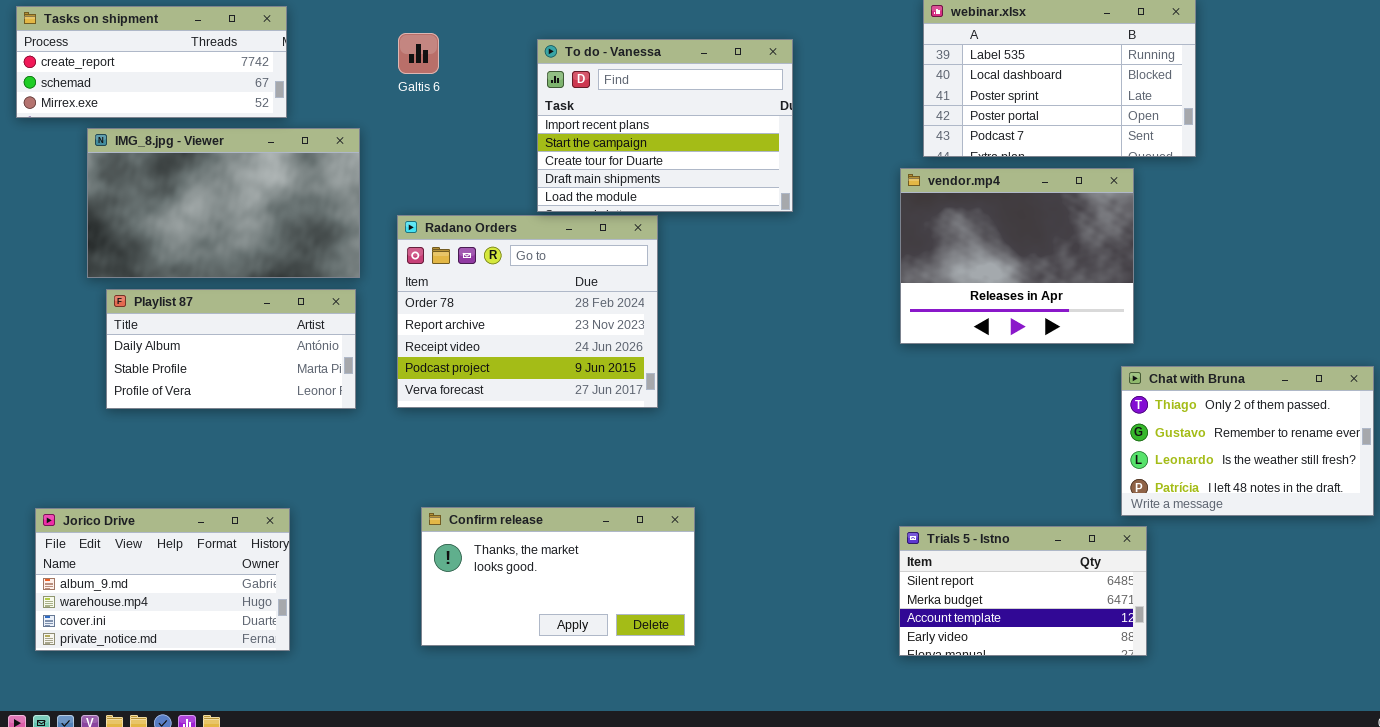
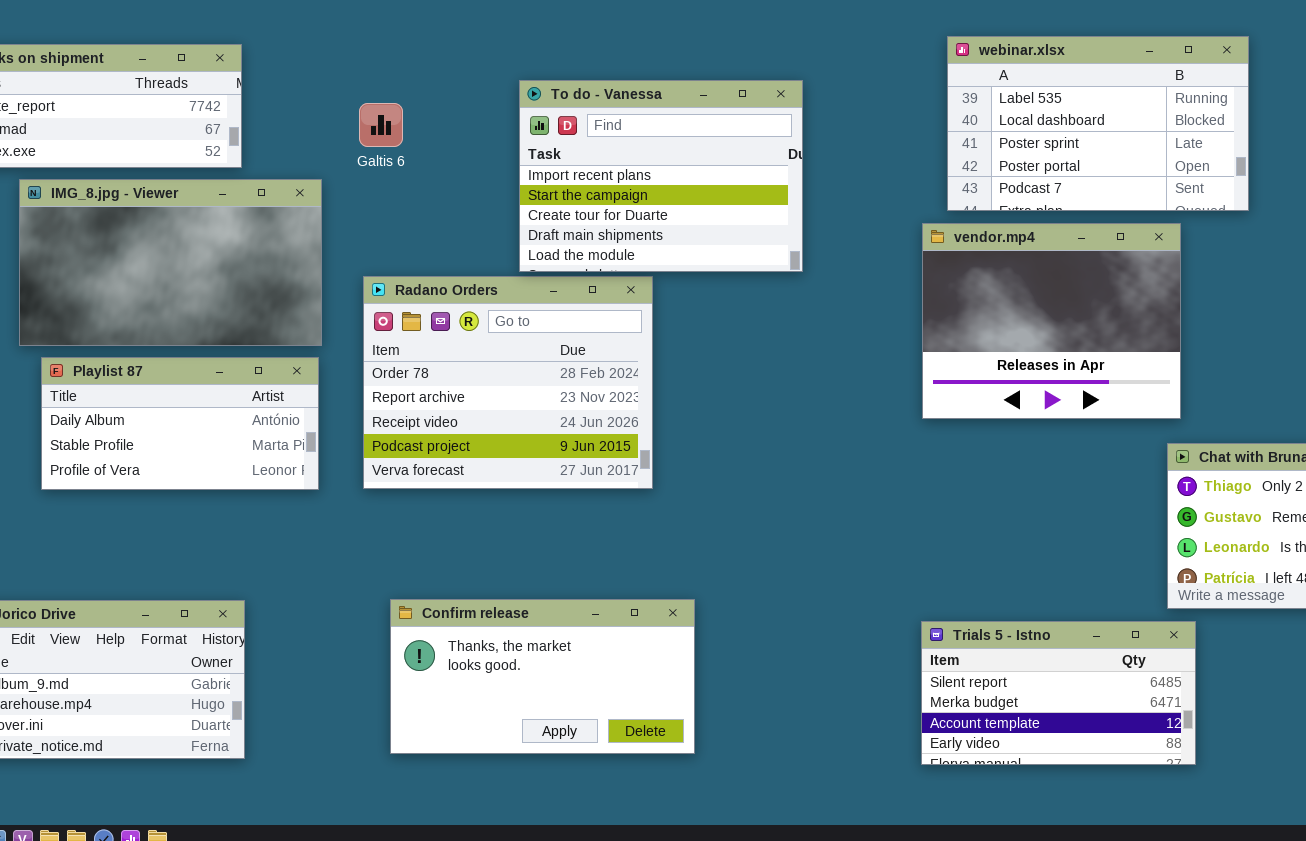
Galtis 6: [398,33,439,74] -> [359,103,403,147], moved

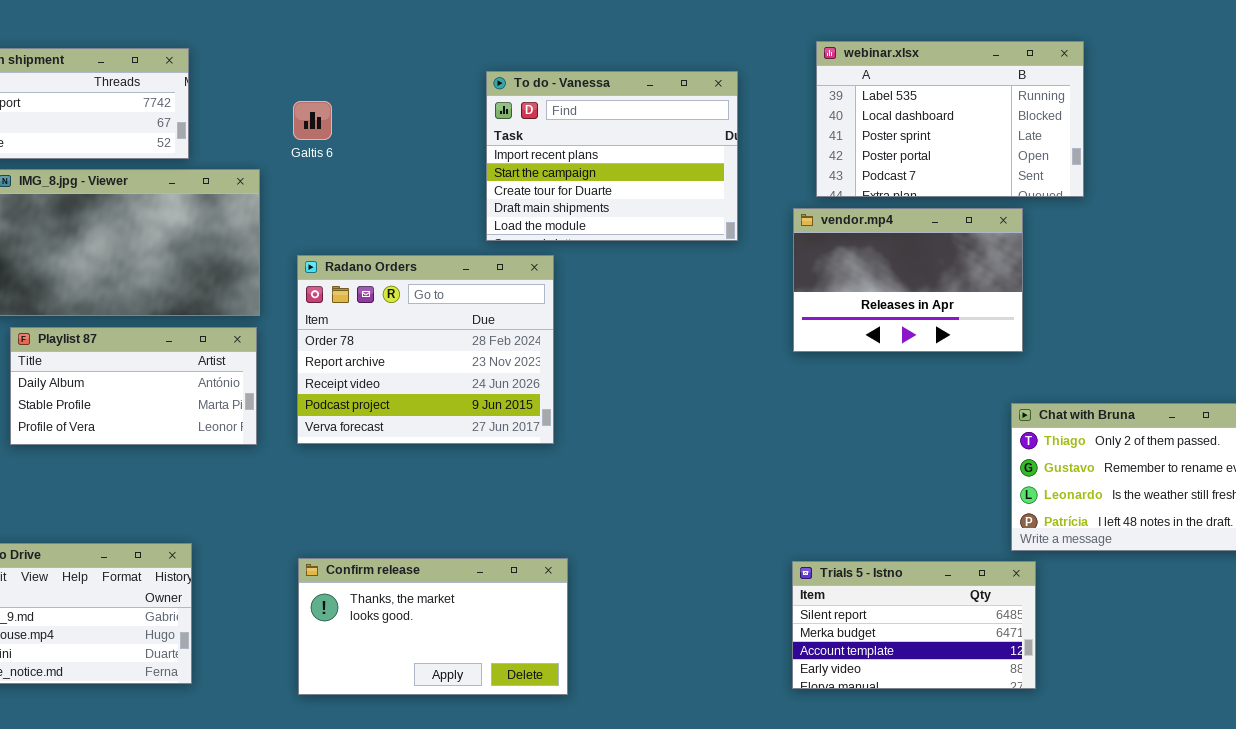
To do - Vanessa: [519,80,803,272] -> [486,71,738,241], moved
vendor.mp4: [922,223,1181,419] -> [793,208,1023,352], resized
Confirm release: [390,599,695,754] -> [298,558,568,695], moved

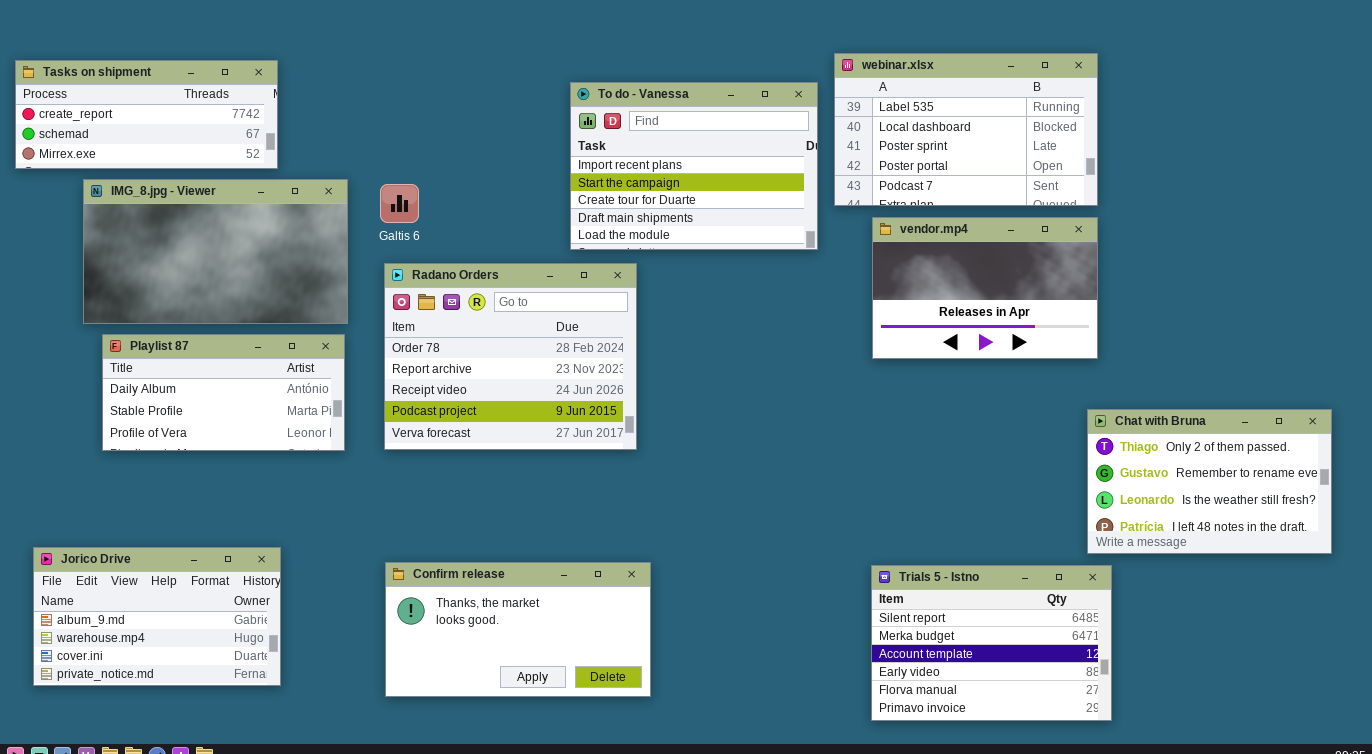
webinar.xlsx: [816,41,1084,197] -> [834,53,1098,206], moved
Galtis 6: [293,101,332,140] -> [380,184,419,223], moved
Trials 5 - Istno: [792,561,1036,689] -> [871,565,1112,721], resized

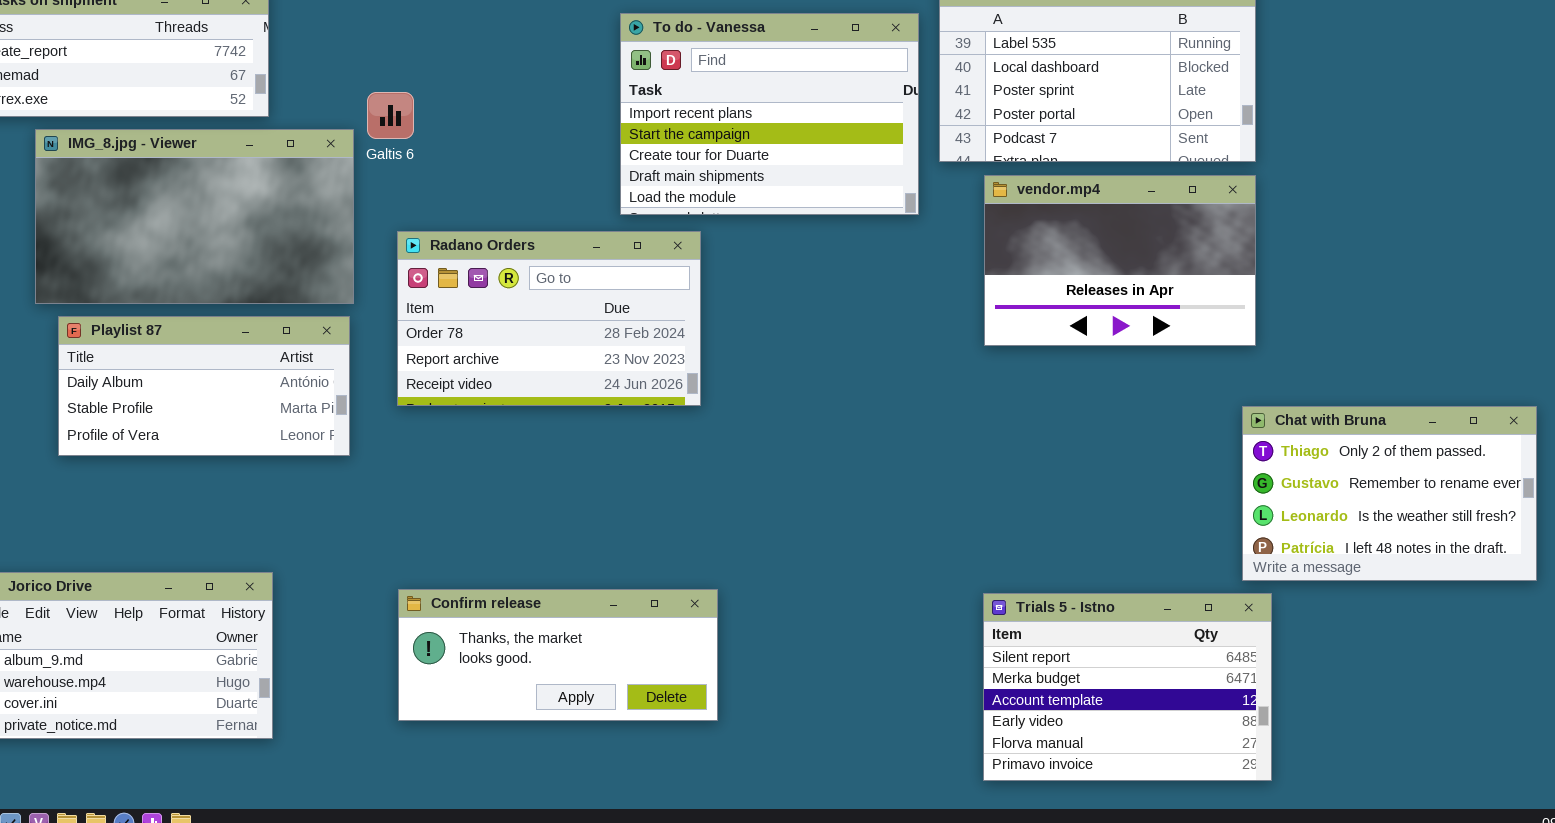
Galtis 6: [380,184,419,223] -> [367,92,414,139], moved
Radano Orders: [384,263,637,450] -> [397,231,701,406], resized
Confirm release: [385,562,651,697] -> [398,589,718,721], resized

